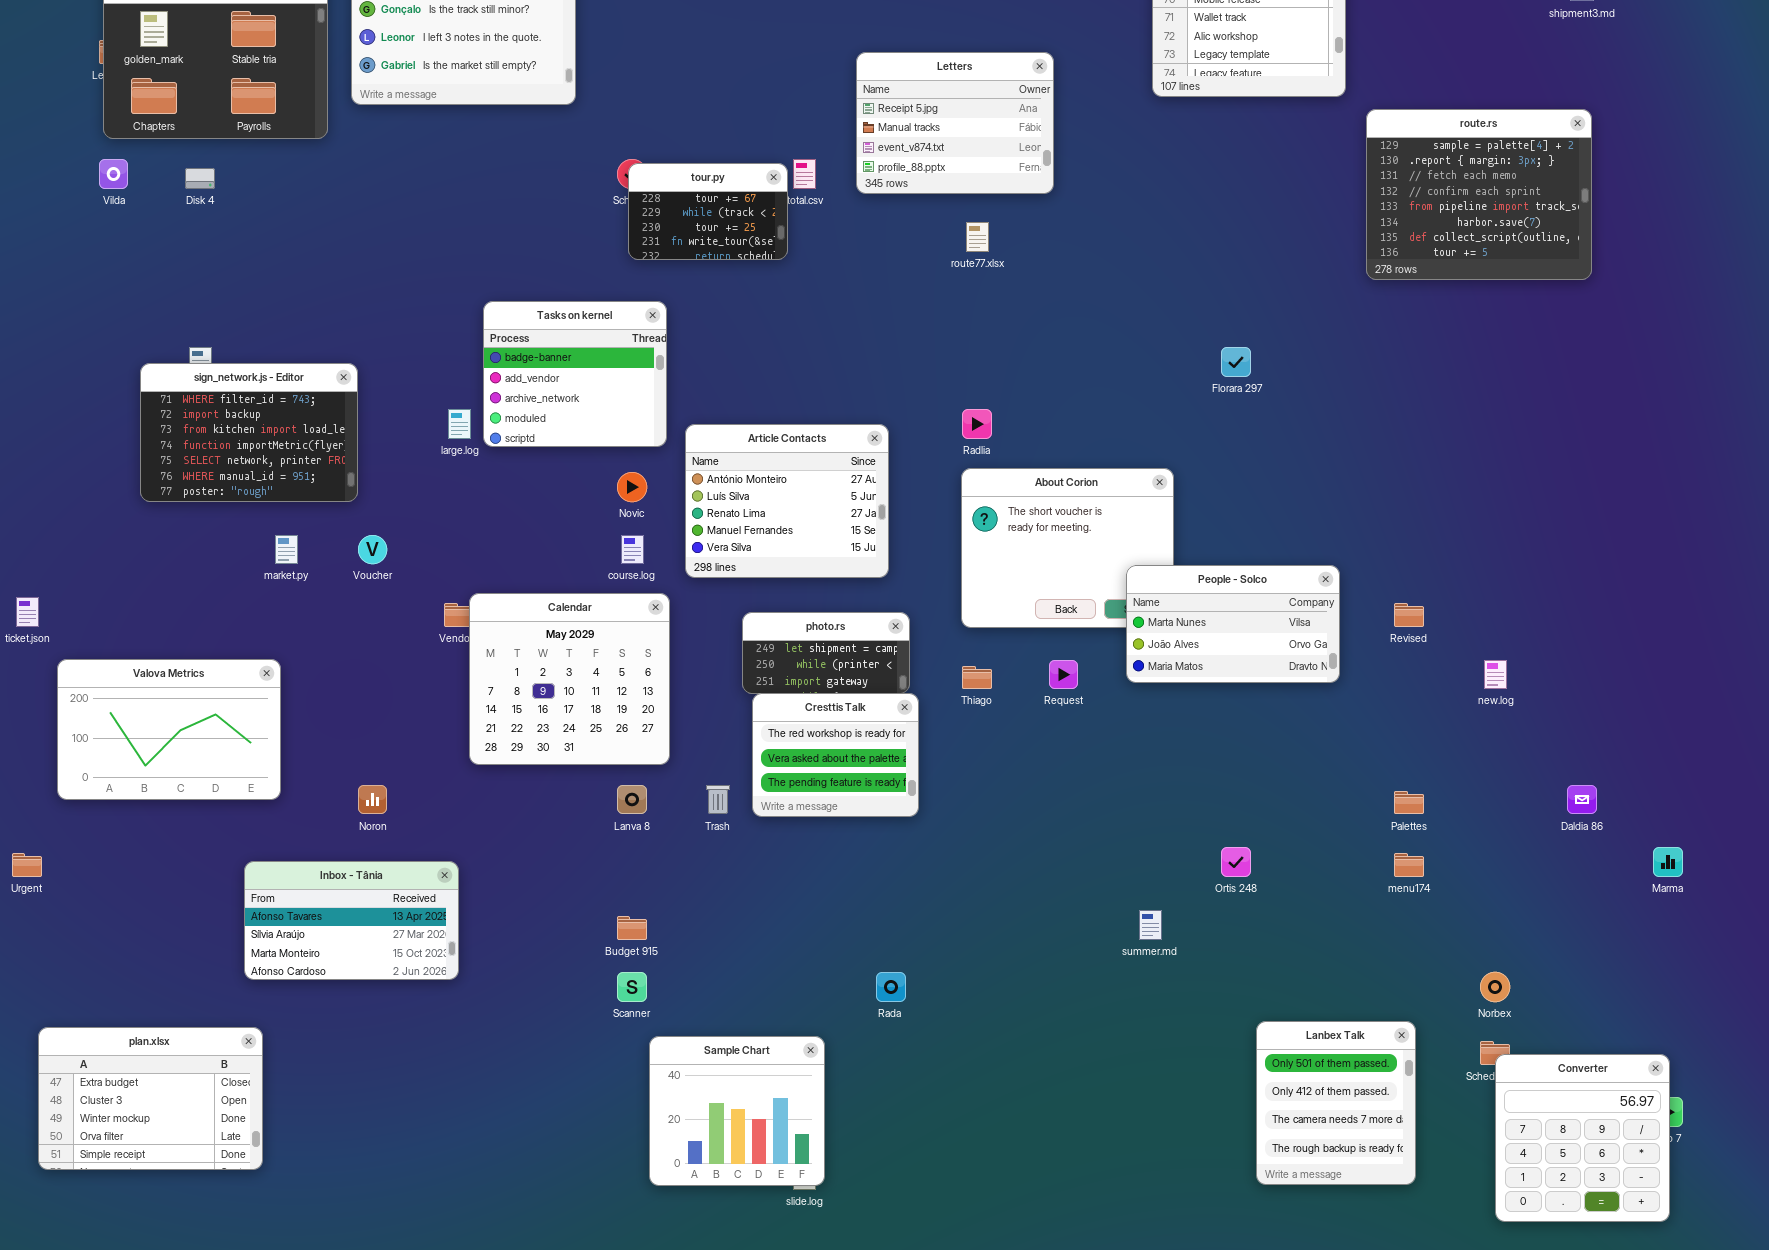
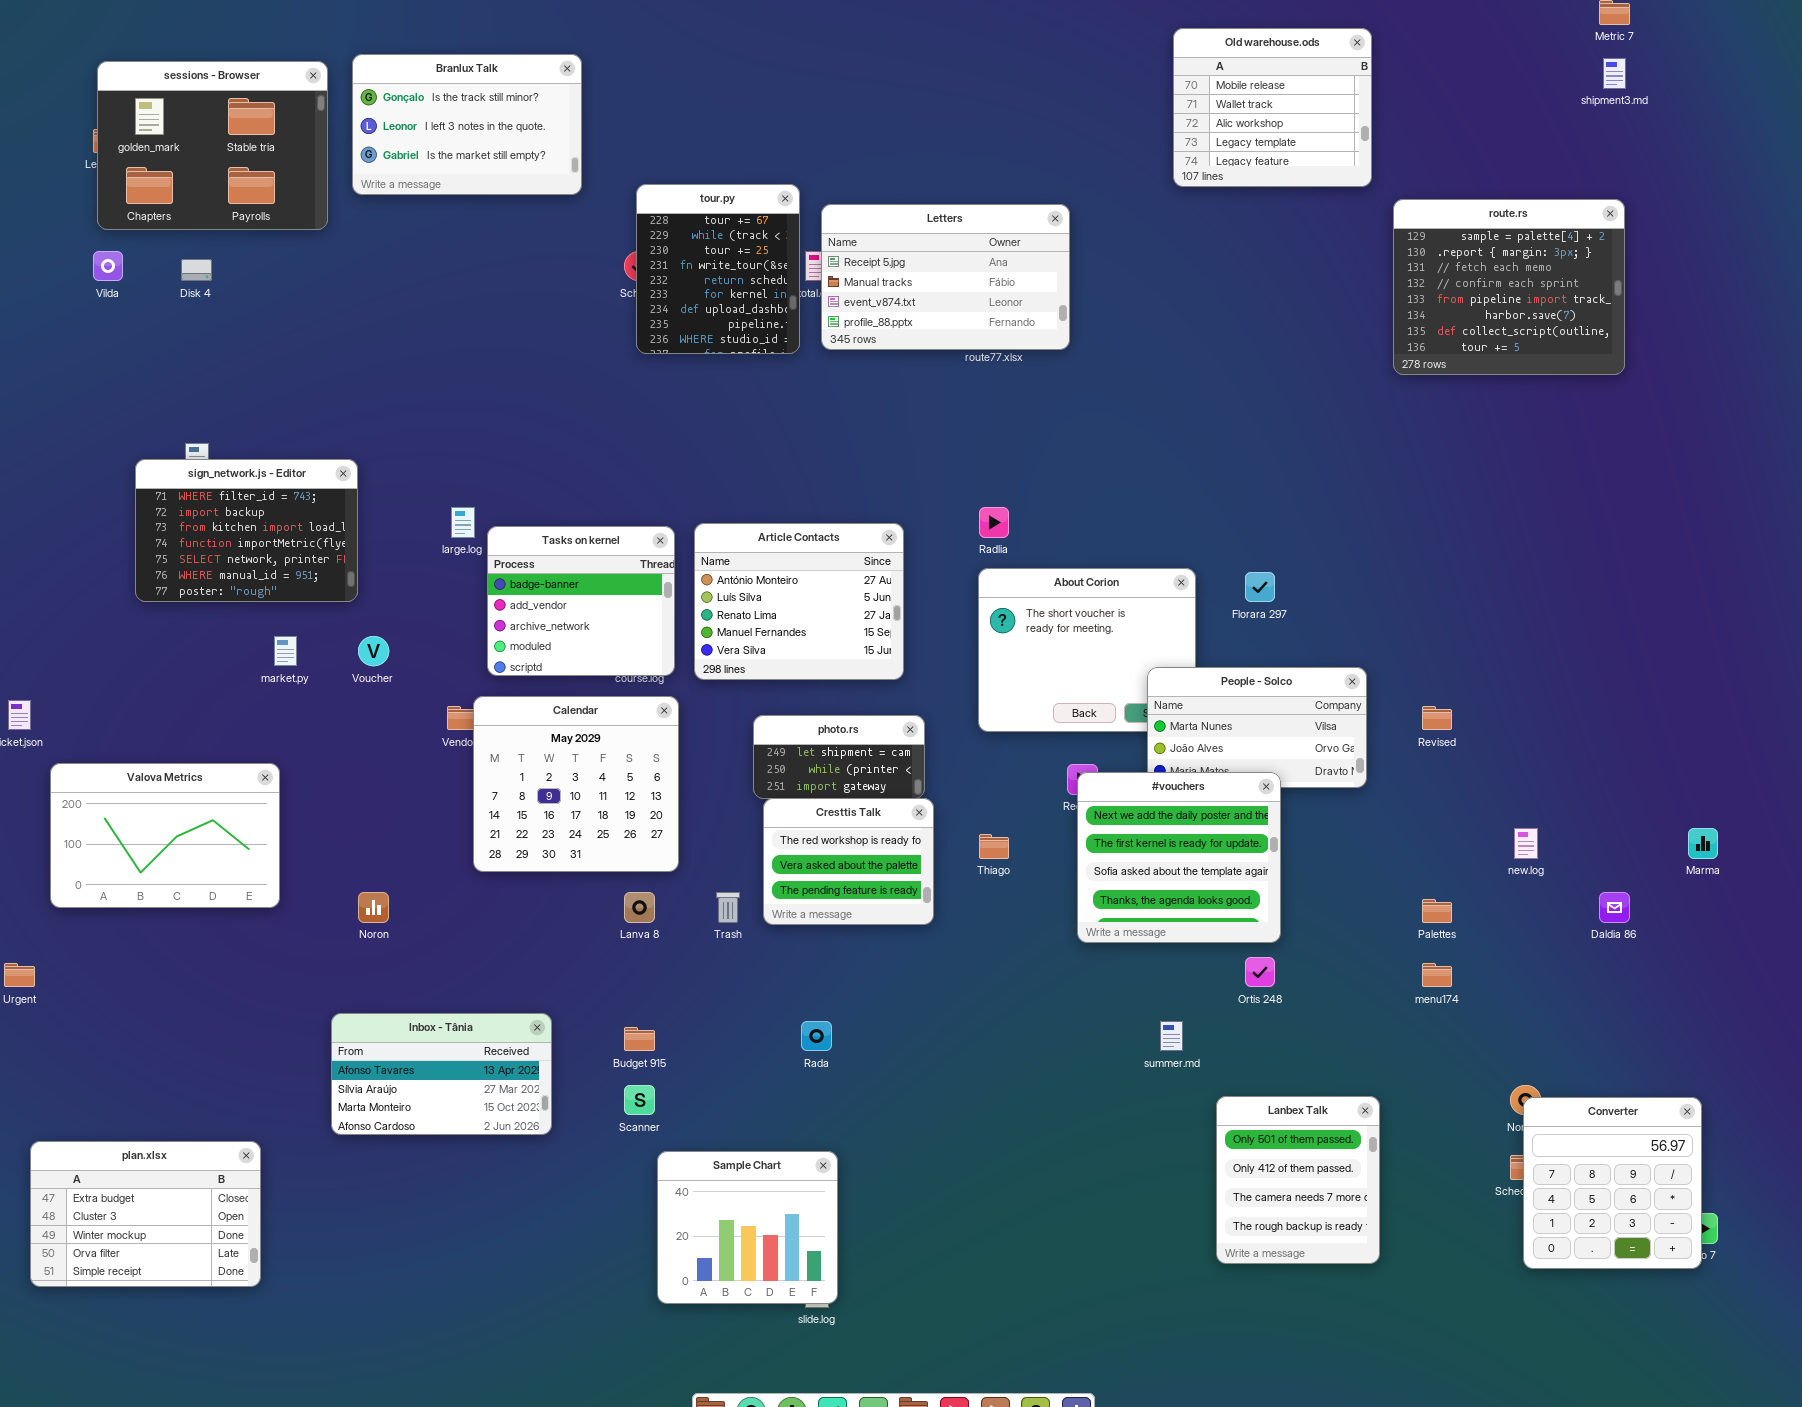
Letters: [856,52,1054,194] -> [821,204,1070,350], moved, resized
tour.py: [628,163,788,260] -> [636,184,800,354], resized
Tasks on kernel: [483,301,667,447] -> [487,526,675,676], moved
Florara 297: [1221,347,1251,377] -> [1245,572,1275,602], moved
new.log: [1484,660,1507,689] -> [1514,828,1538,859], moved
Thiago: [962,666,992,689] -> [979,834,1009,859], moved
#vouchers: none -> [1077,772,1281,943], opened
Marma: [1653,847,1683,877] -> [1688,828,1718,859], moved
Inbox - Tânia: [244,861,459,980] -> [331,1013,552,1135], moved
Rada: [876,972,906,1002] -> [801,1021,832,1051], moved
Lanbex Talk: [1256,1021,1416,1185] -> [1216,1096,1380,1264], moved
Converter: [1495,1054,1670,1222] -> [1523,1097,1702,1269], moved

